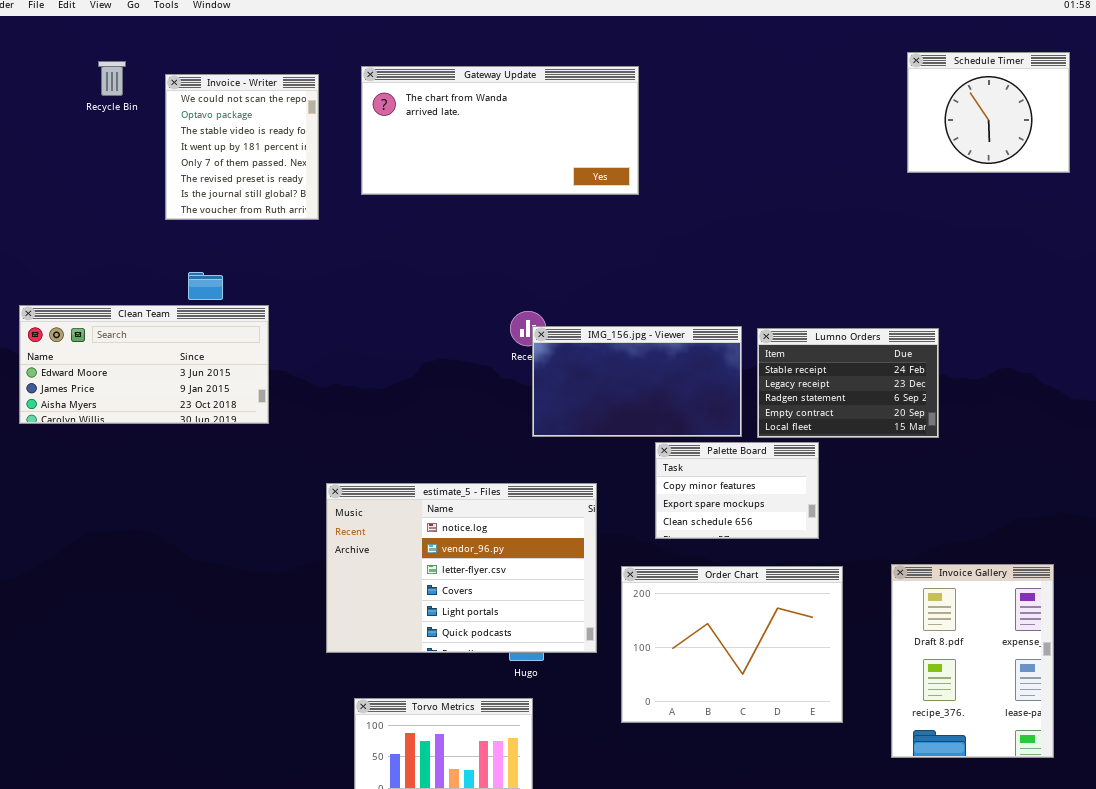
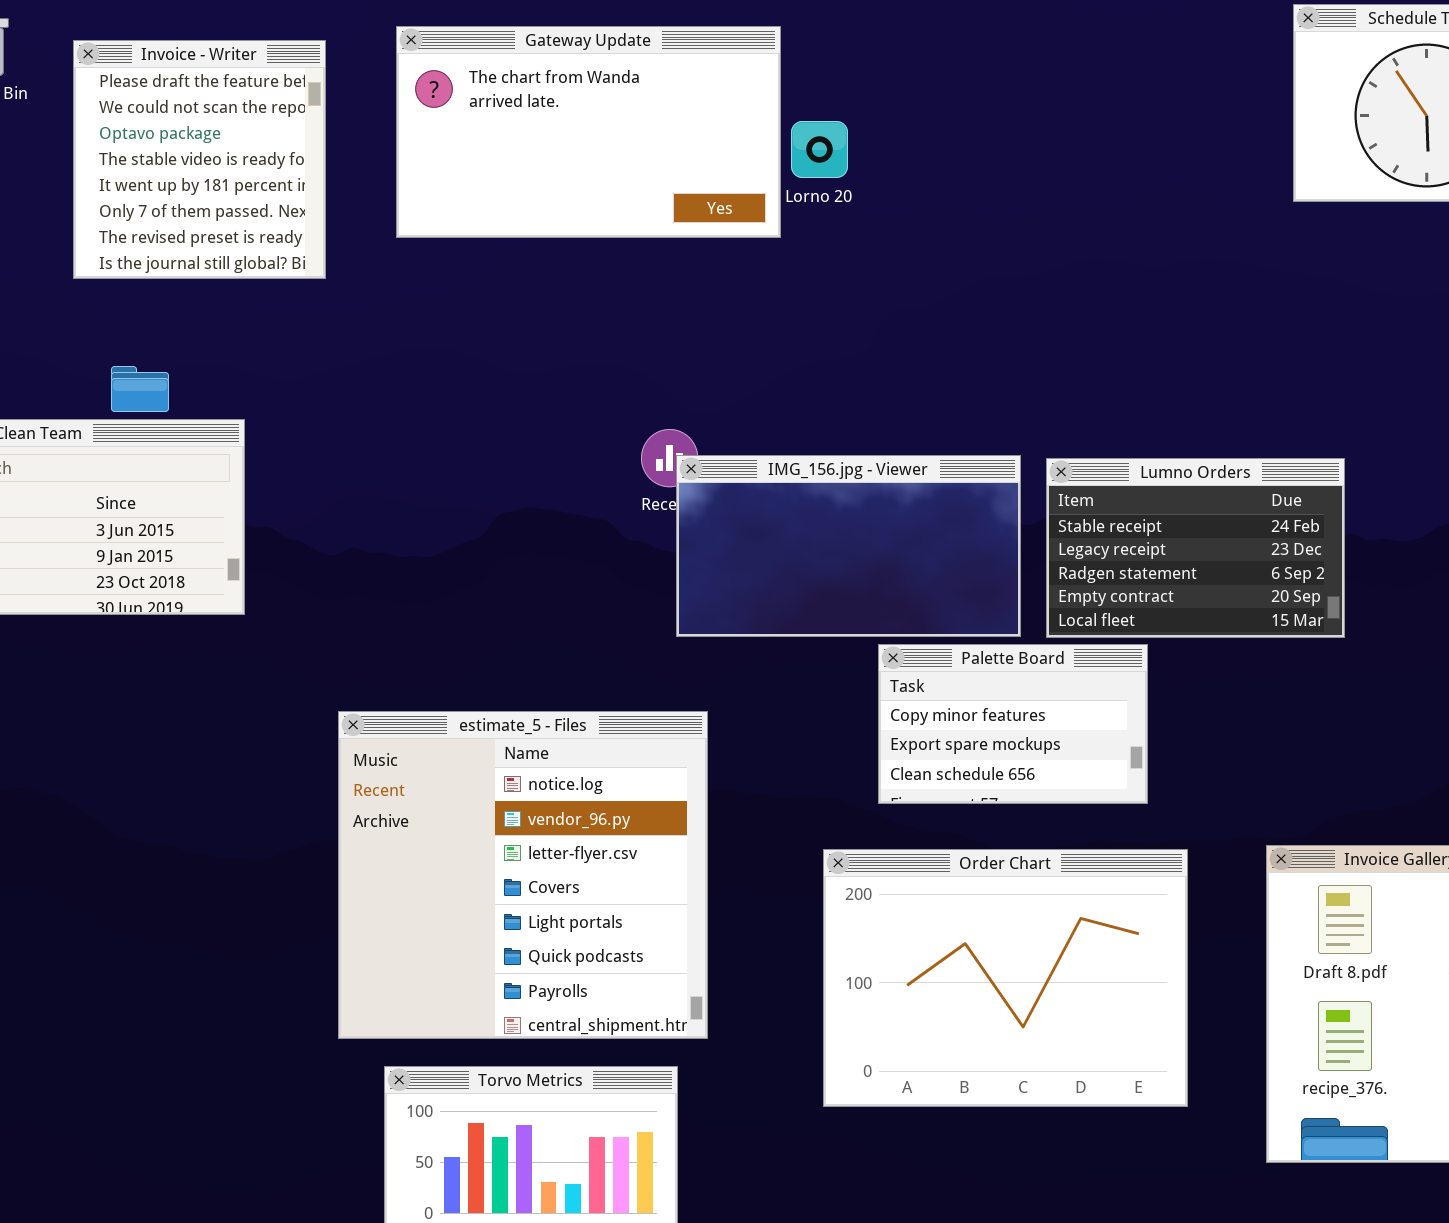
Gateway Update: [361,66,639,195] -> [396,26,781,238], resized
Invoice - Writer: [165,74,319,220] -> [73,40,326,279], scrolled up 1 row
estimate_5 - Files: [326,483,597,653] -> [338,711,708,1039], resized

